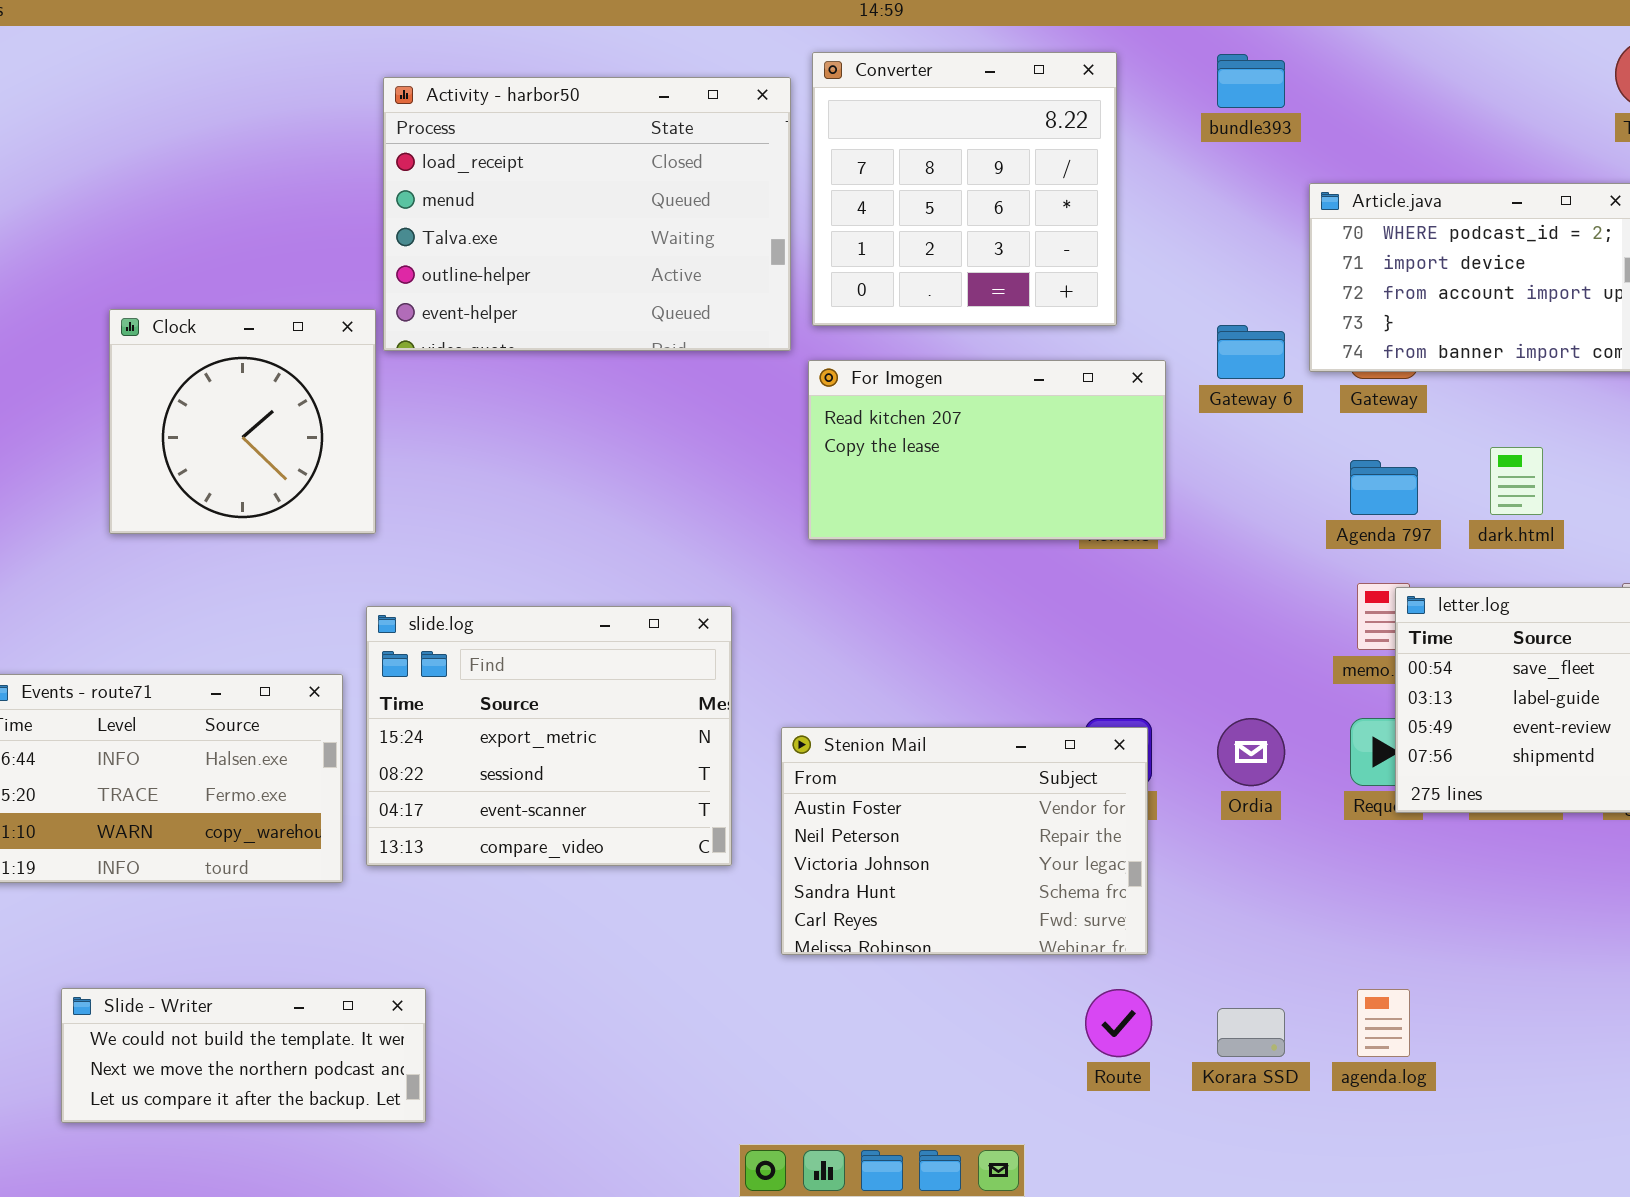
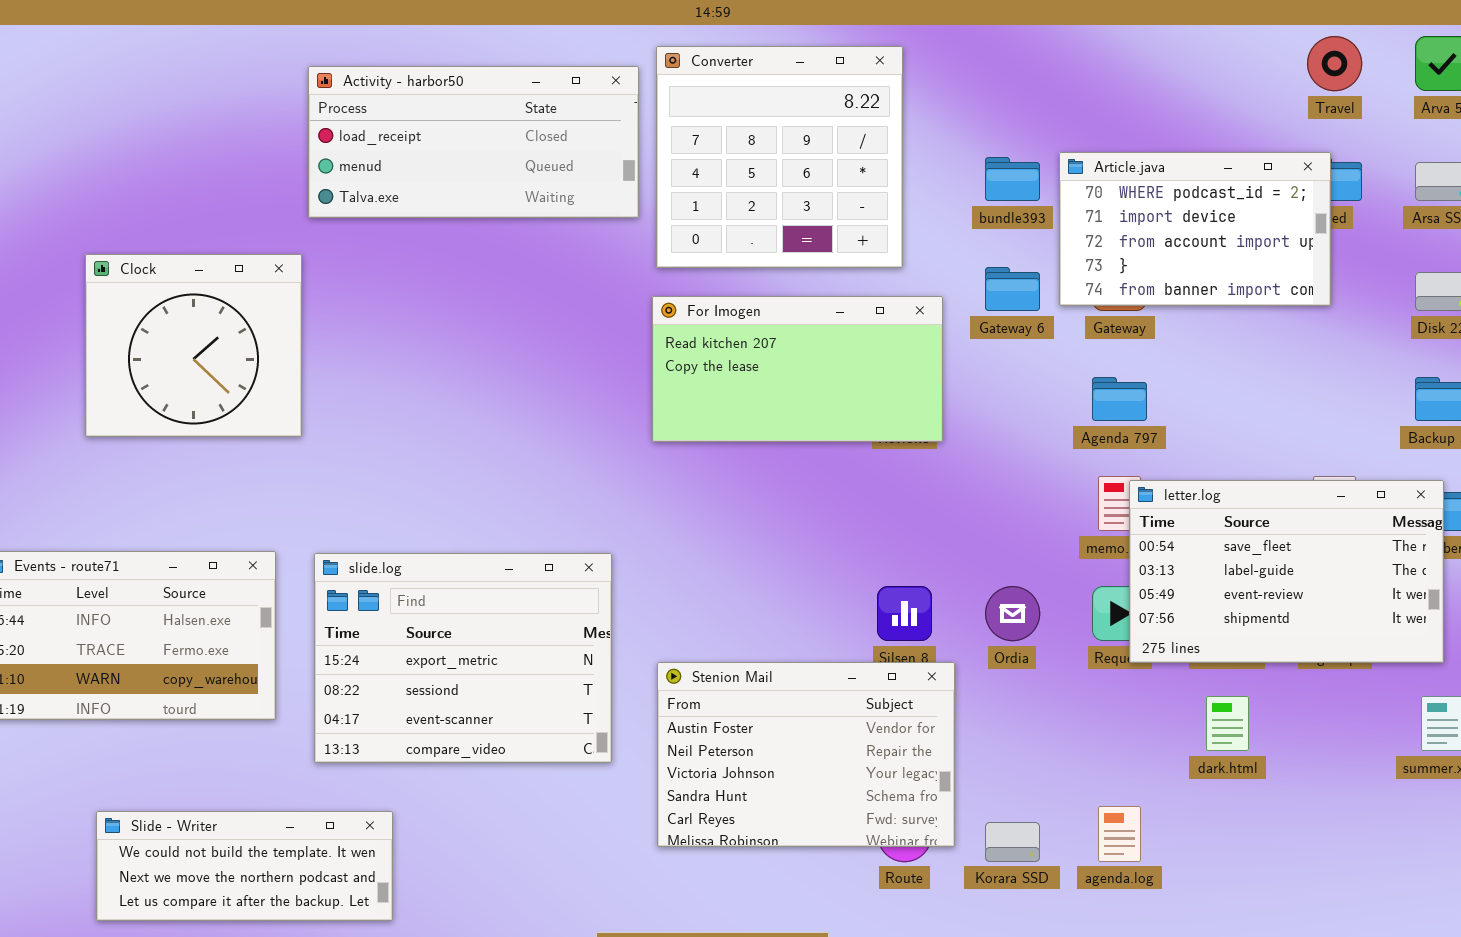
bundle393: [1217,54,1285,108] -> [985,157,1040,201], moved
Activity - harbor50: [383,77,791,351] -> [308,66,639,218], resized
dark.html: [1490,447,1543,515] -> [1206,696,1249,751], moved
slide.log: [366,606,732,866] -> [314,553,612,763], moved
Stenion Mail: [781,727,1148,955] -> [657,662,955,847], moved
Slide - Writer: [61,988,426,1123] -> [96,811,393,921], moved

